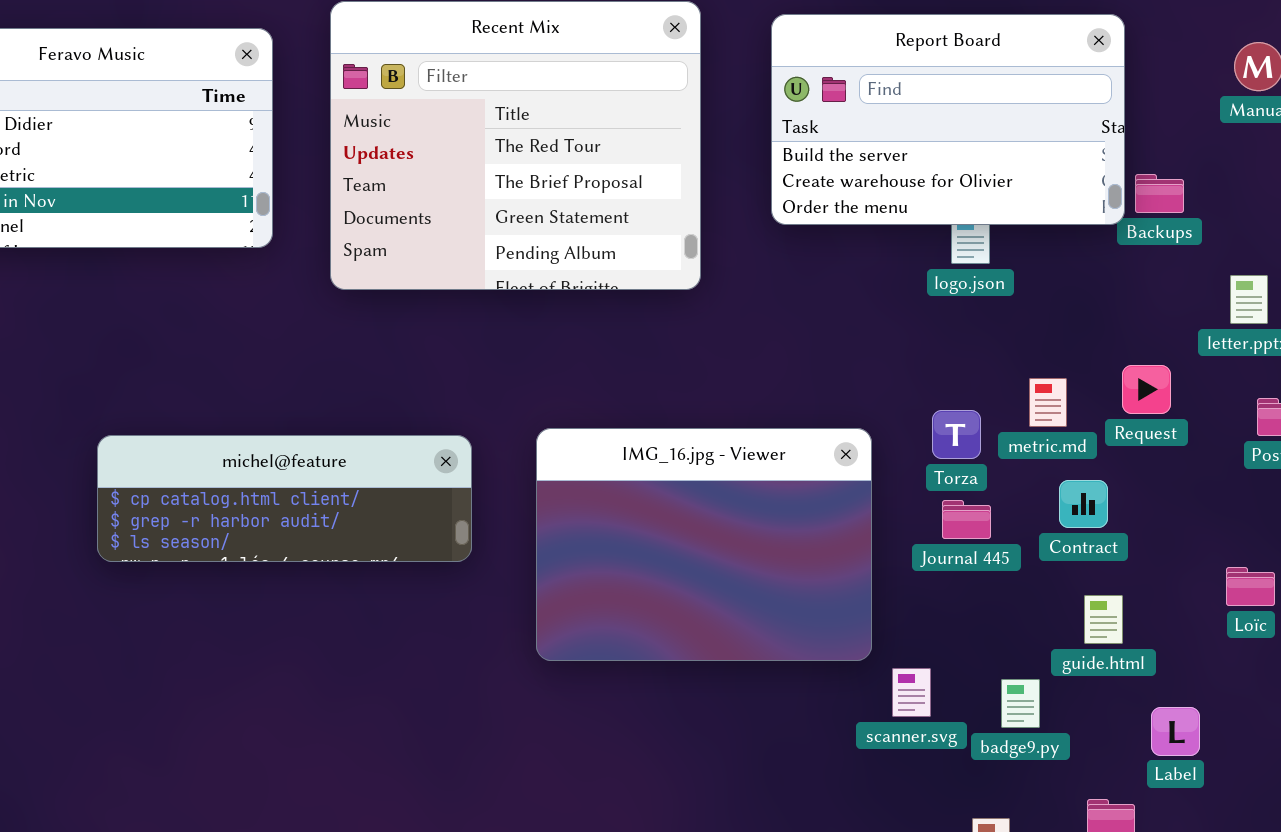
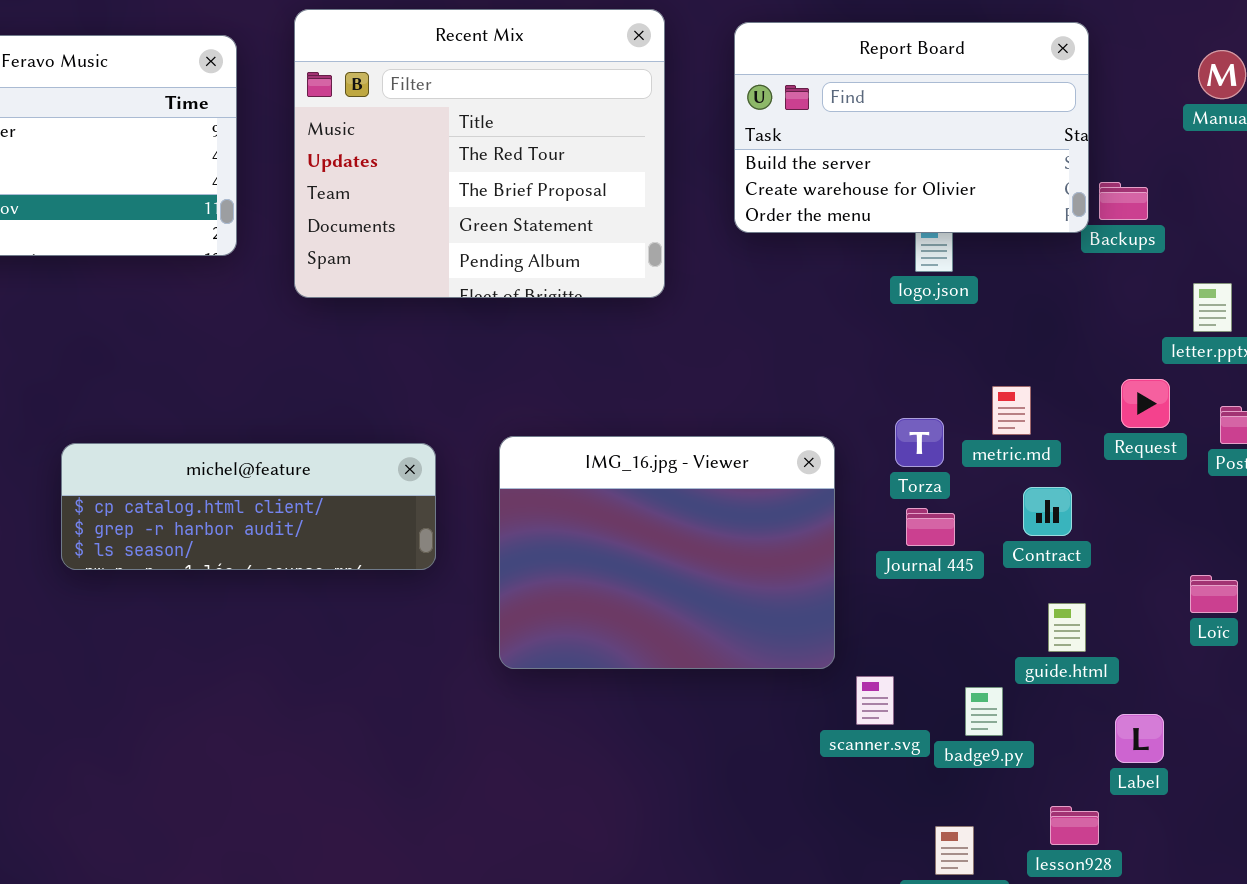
Request: [1122,365,1171,414] -> [1121,379,1170,428], moved

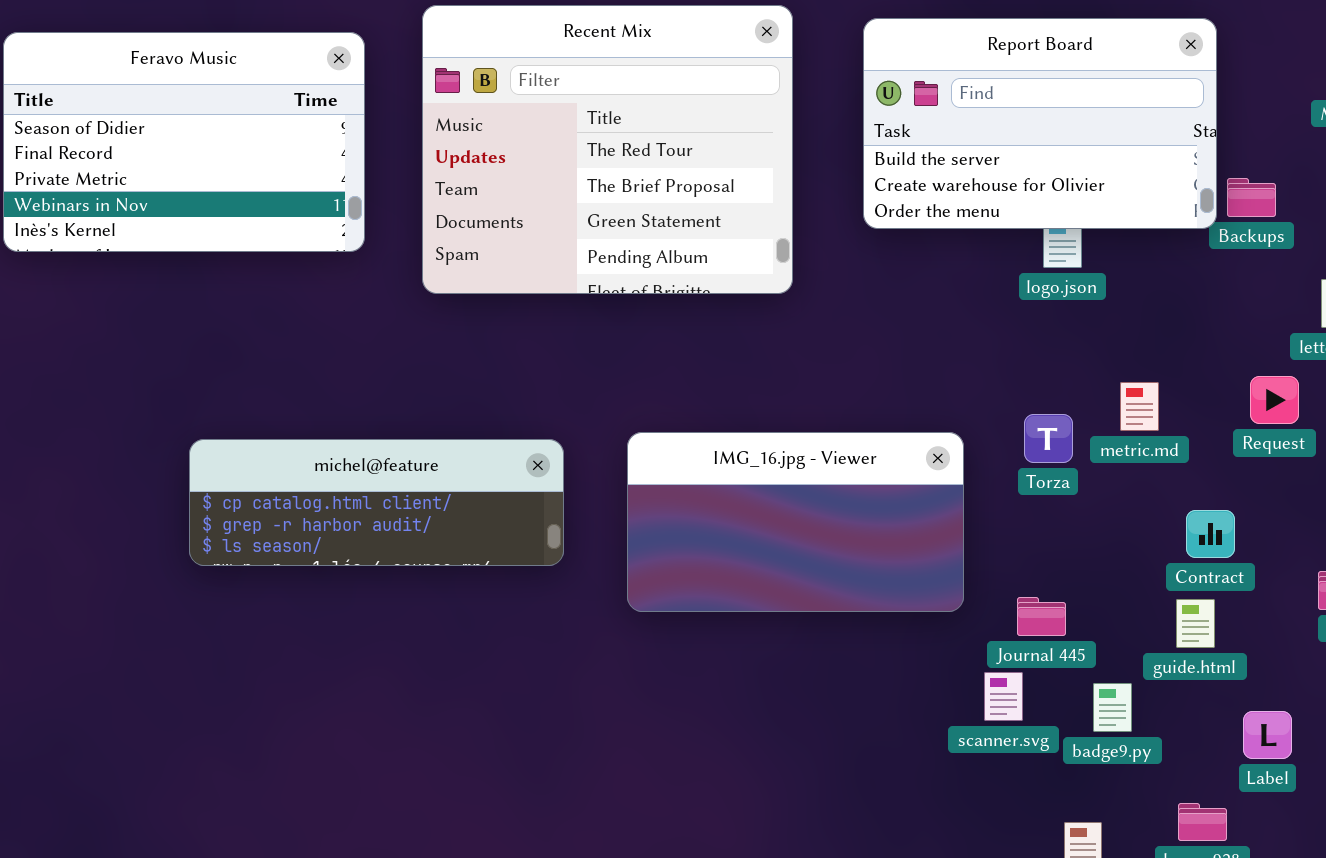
IMG_16.jpg - Viewer: [499,436,835,669] -> [627,432,964,612], resized
Contract: [1023,487,1072,536] -> [1186,510,1235,558], moved
Journal 445: [906,508,955,546] -> [1017,597,1066,636], moved

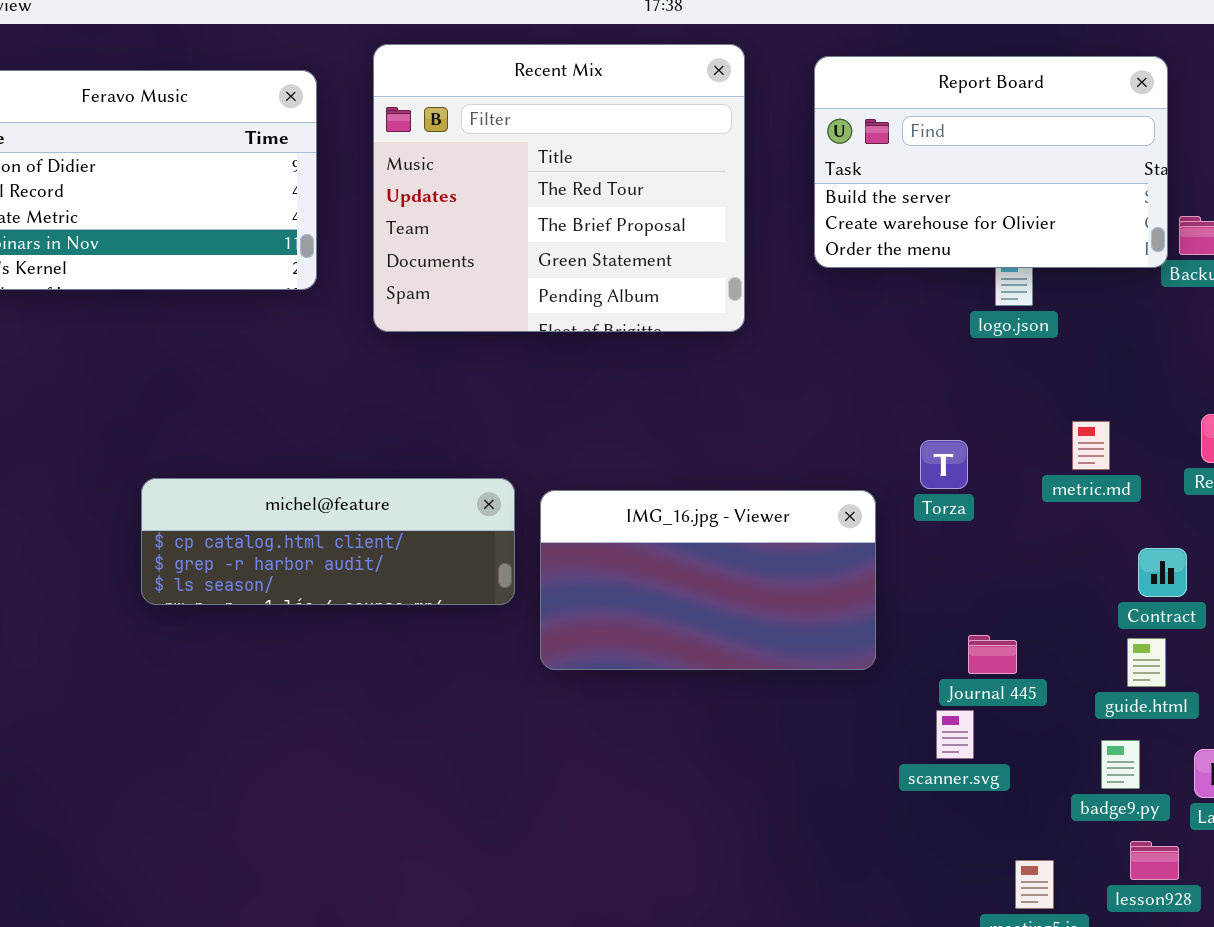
Torza: [1024,414,1073,463] -> [920,440,968,489], moved
IMG_16.jpg - Viewer: [627,432,964,612] -> [540,490,876,670], moved
badge9.py: [1093,683,1132,732] -> [1101,740,1140,789], moved

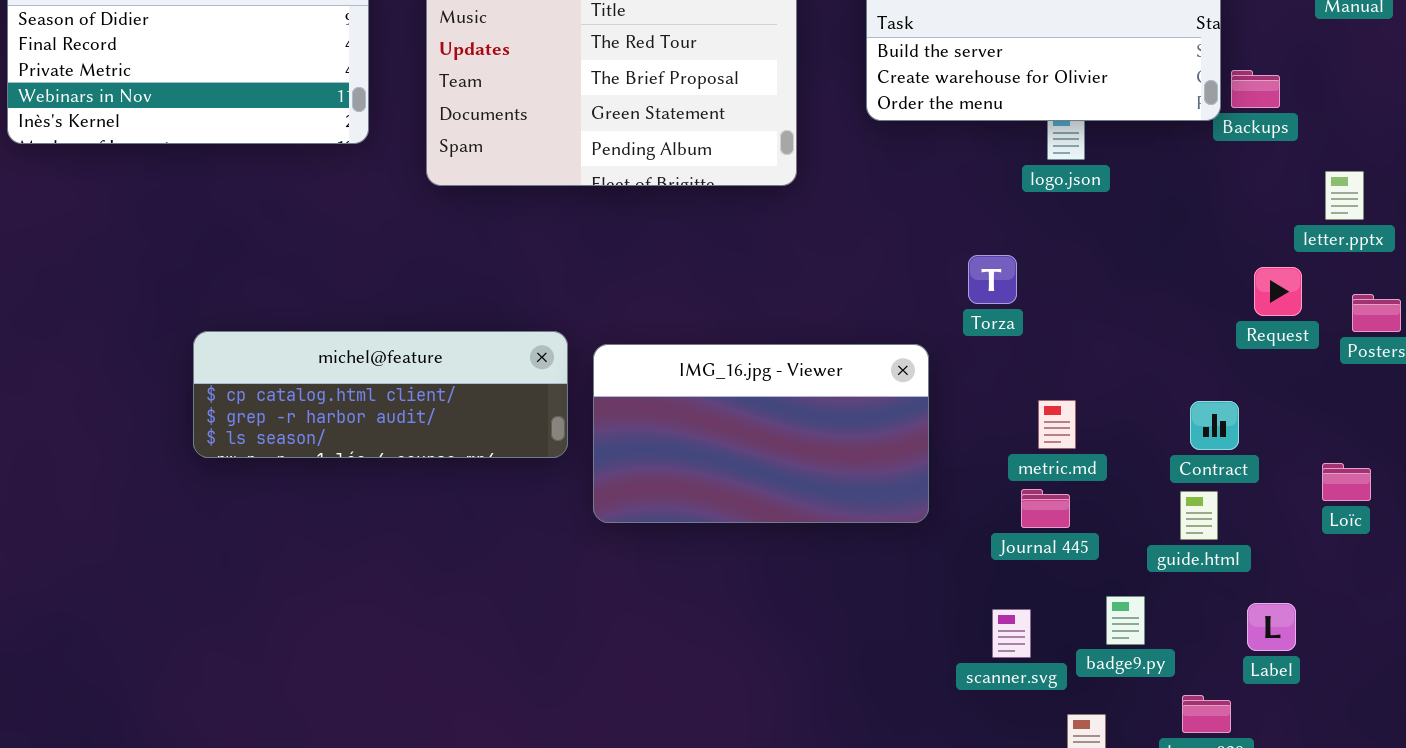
metric.md: [1072,421,1110,470] -> [1038,400,1076,449], moved
Torza: [920,440,968,489] -> [968,255,1017,304], moved
scanner.svg: [936,710,974,759] -> [992,609,1031,658], moved
badge9.py: [1101,740,1140,789] -> [1106,596,1145,645], moved

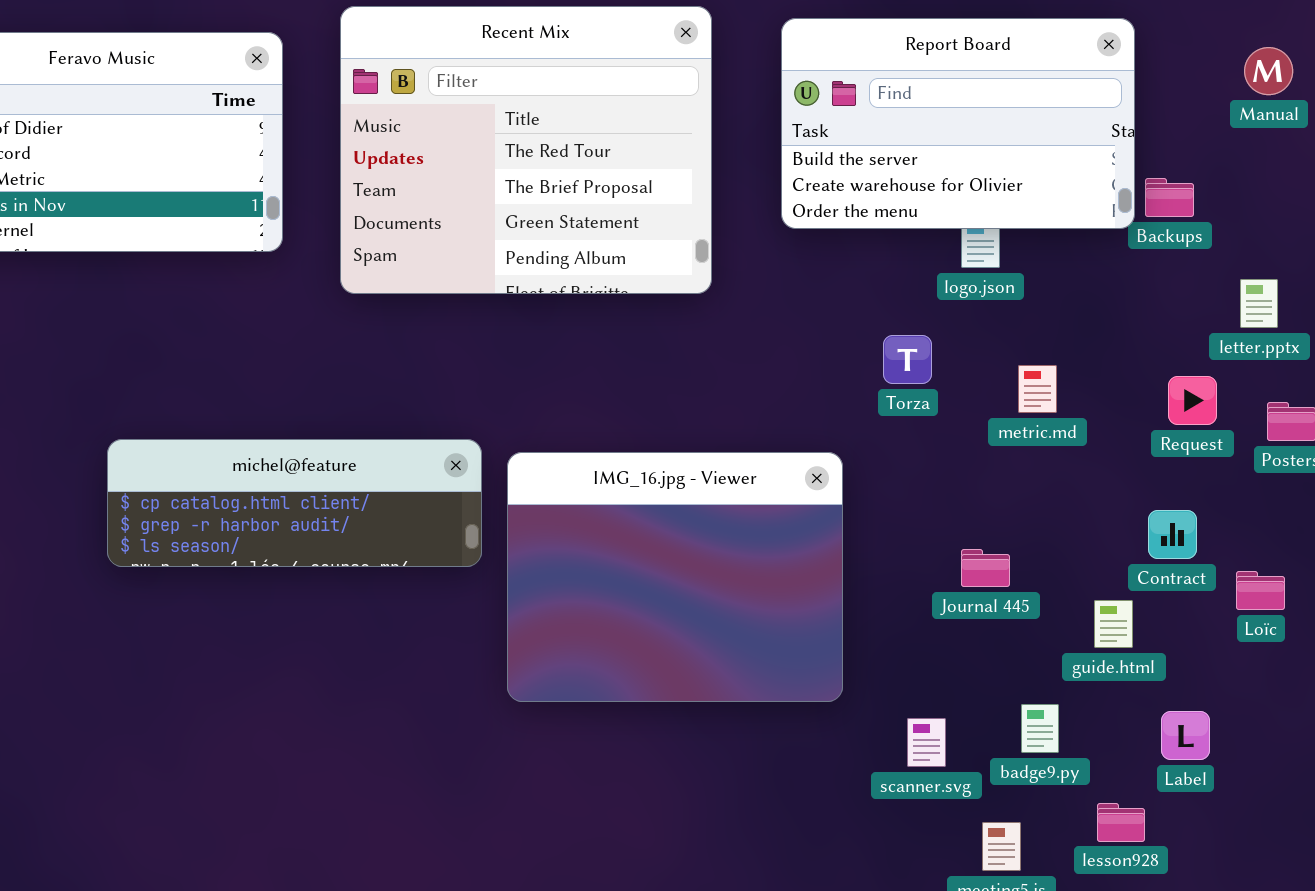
Torza: [968,255,1017,304] -> [883,335,932,384], moved
IMG_16.jpg - Viewer: [593,344,929,523] -> [507,452,843,702], resized
metric.md: [1038,400,1076,449] -> [1018,365,1057,413], moved
Contract: [1190,401,1239,450] -> [1148,510,1197,559], moved
Journal 445: [1021,489,1070,528] -> [961,549,1010,587], moved

